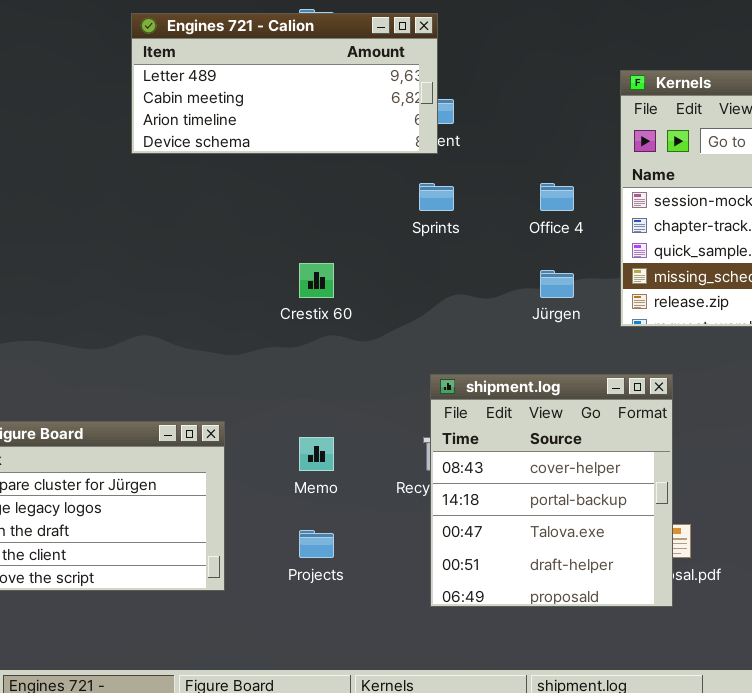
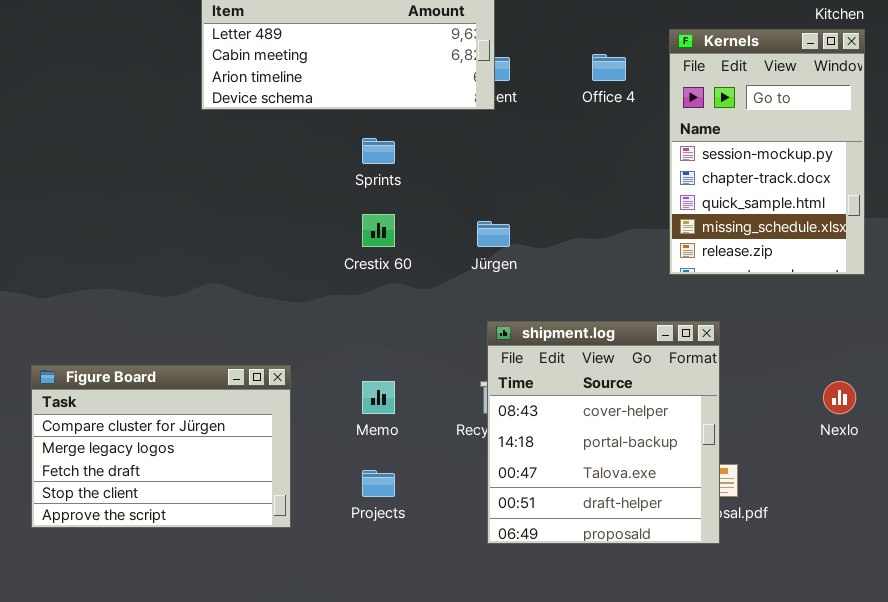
Sprints: [419,183,454,211] -> [362,138,395,164], moved
Office 4: [540,183,574,211] -> [592,54,626,81], moved
Jürgen: [540,270,574,298] -> [477,221,510,247], moved

